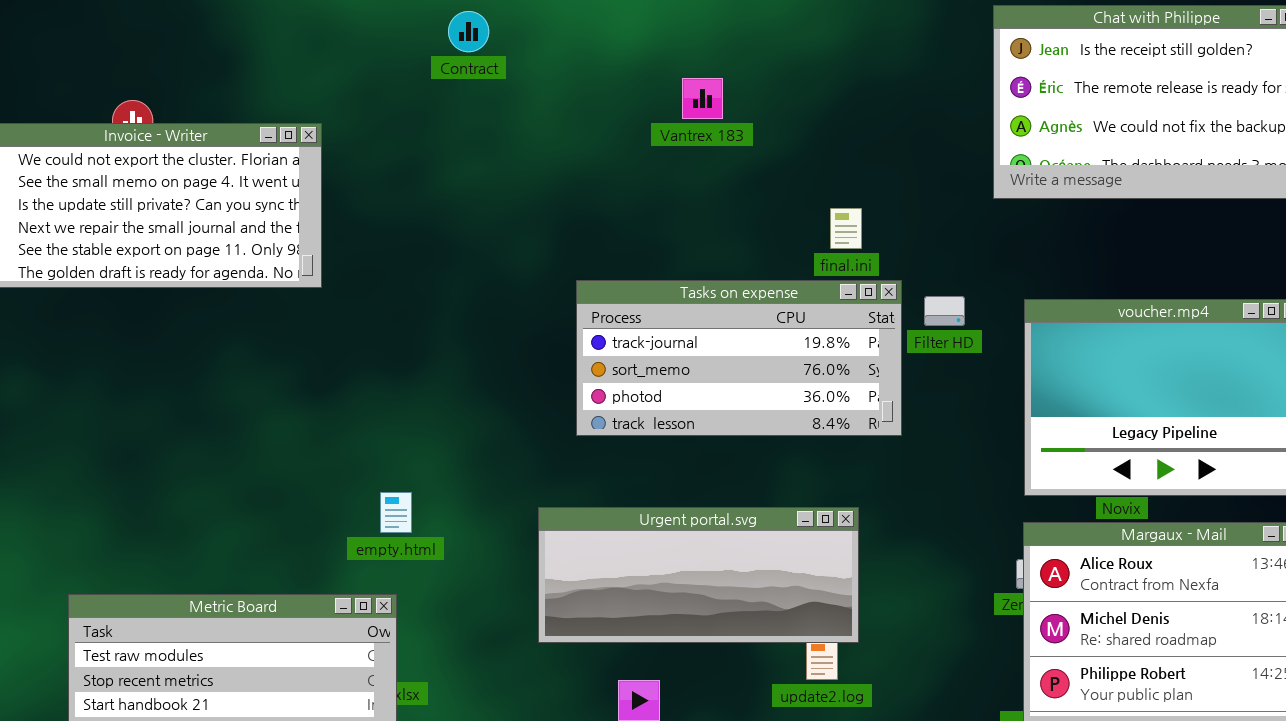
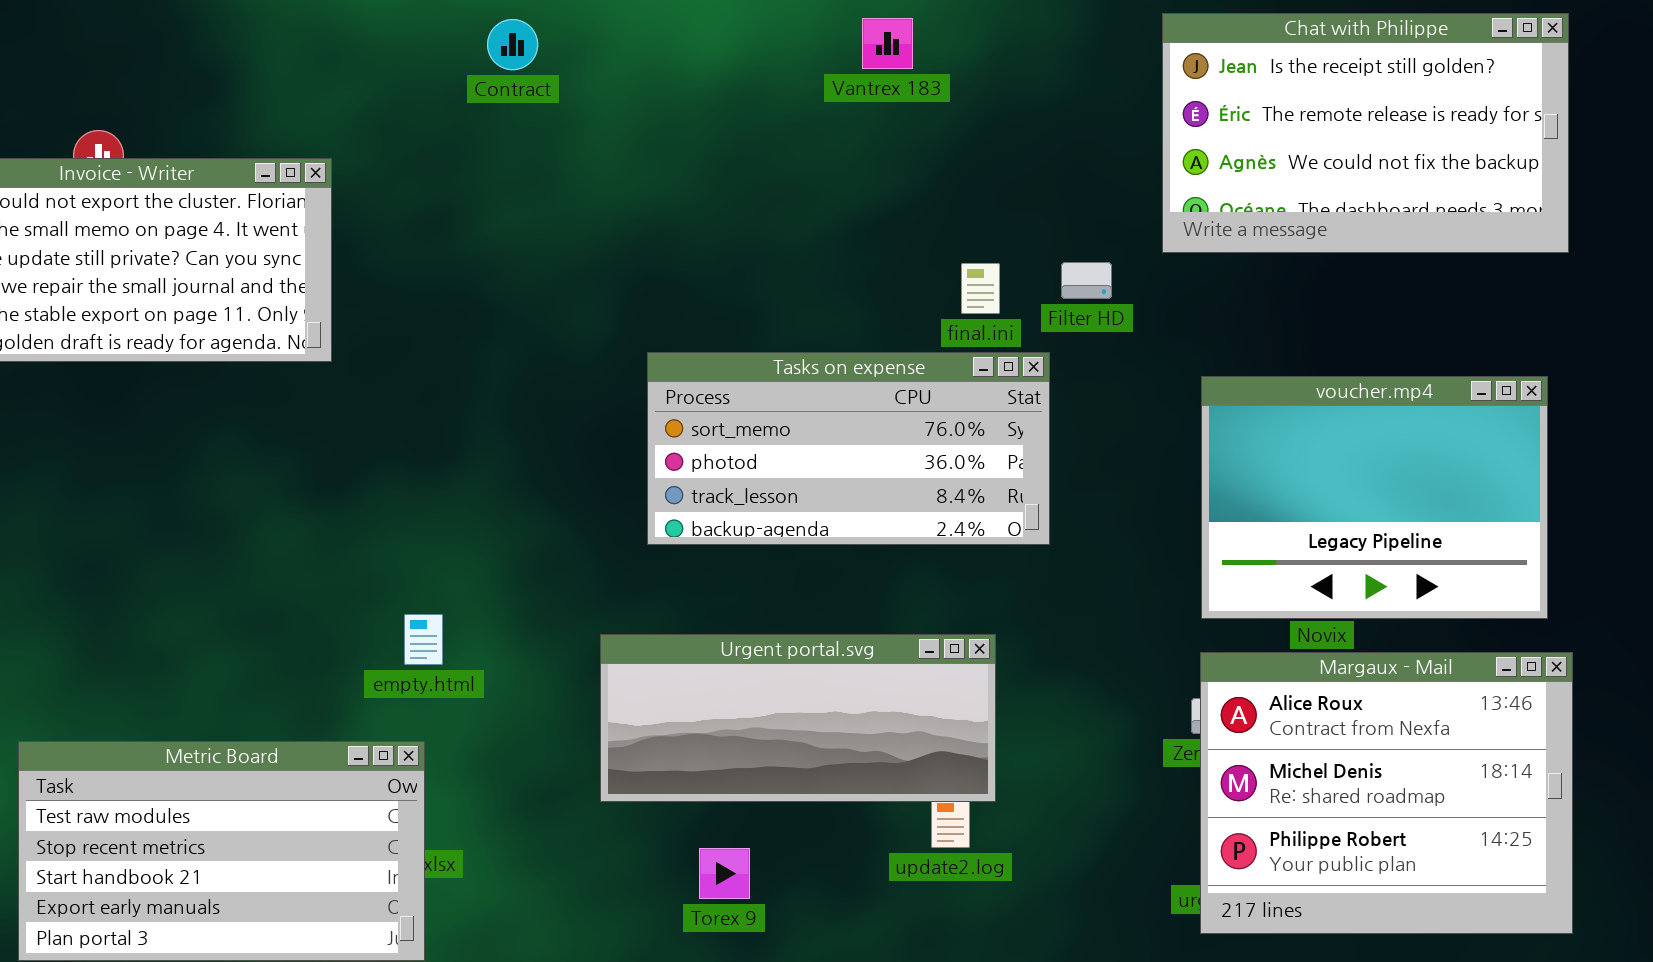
Vantrex 183: [682,78,723,119] -> [862,18,913,69], moved
Tasks on expense: [576,280,902,436] -> [647,352,1050,545], scrolled down 1 row
Filter HD: [924,296,965,326] -> [1061,262,1112,299], moved

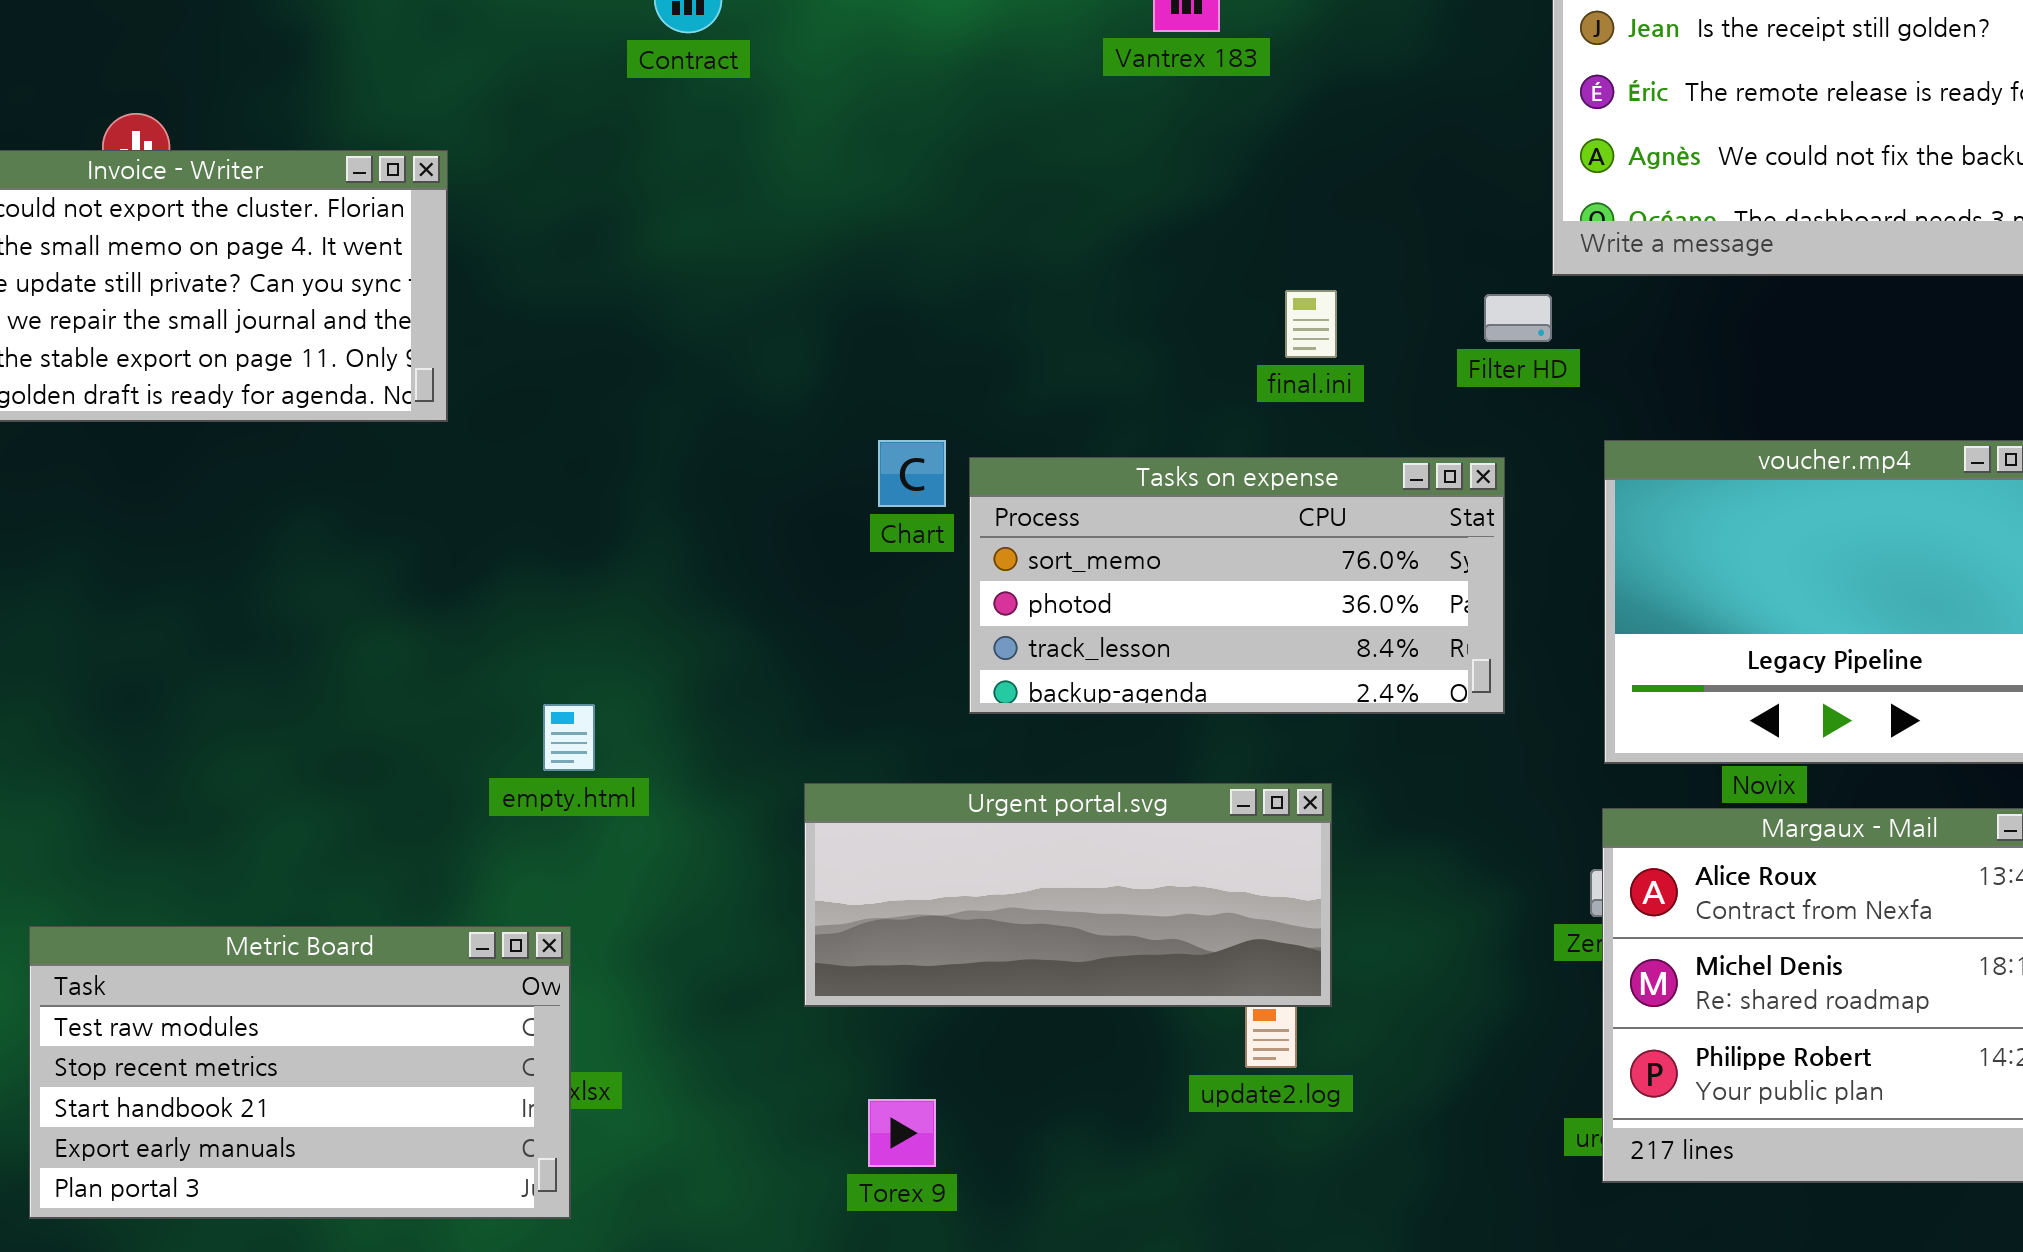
Filter HD: [1061,262,1112,299] -> [1484,294,1552,342], moved
Tasks on expense: [647,352,1050,545] -> [969,457,1505,714], moved
empty.html: [404,614,443,665] -> [543,704,595,771], moved
Torex 9: [699,848,750,899] -> [868,1099,936,1167], moved

